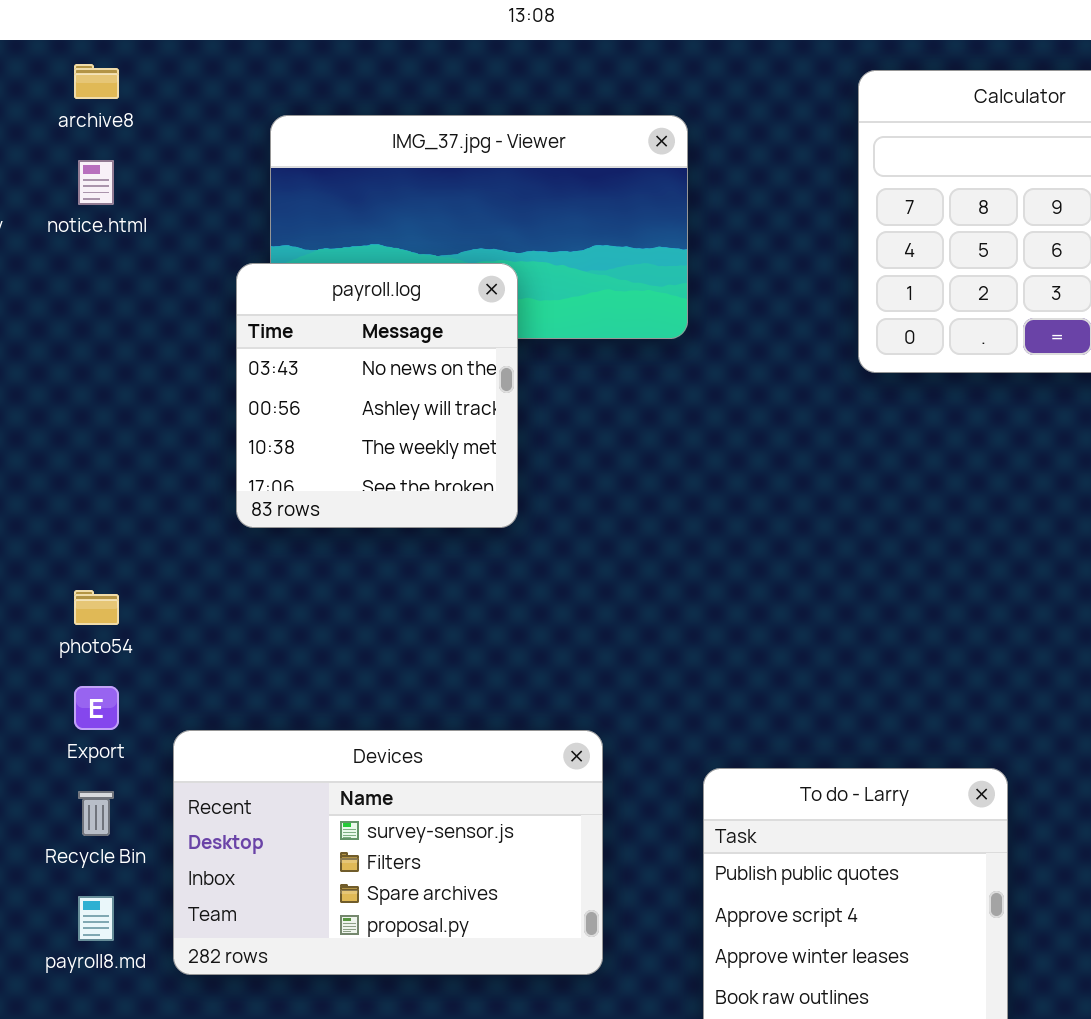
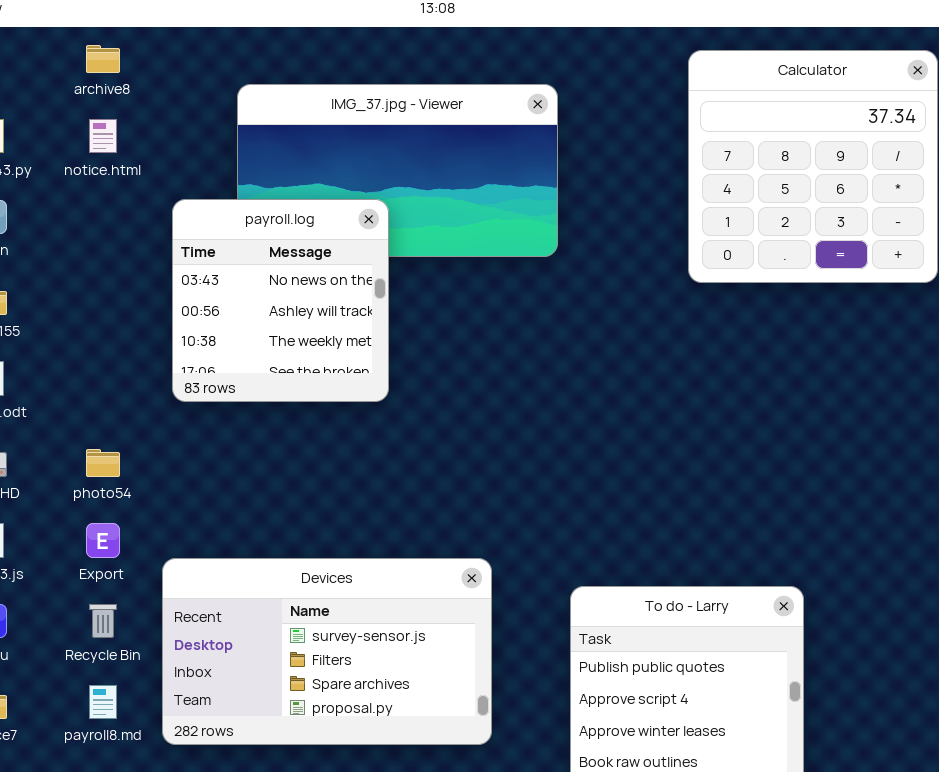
payroll.log: [236,263,518,528] -> [172,199,389,402], moved

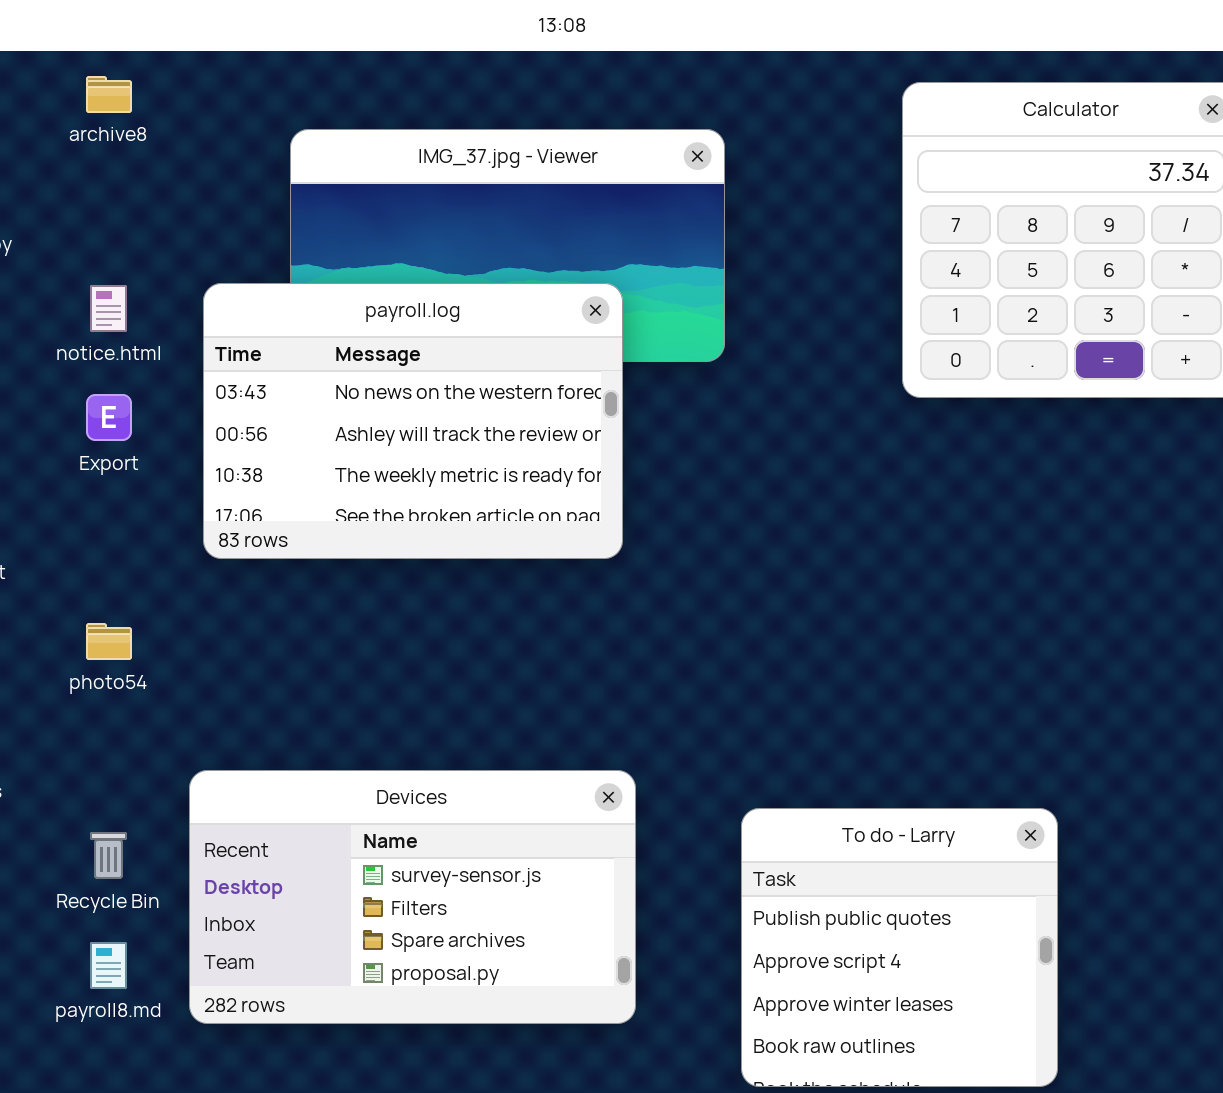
notice.html: [89,119,117,153] -> [90,285,127,332], moved
payroll.log: [172,199,389,402] -> [203,283,623,559], resized
Export: [86,523,120,558] -> [86,394,132,441], moved

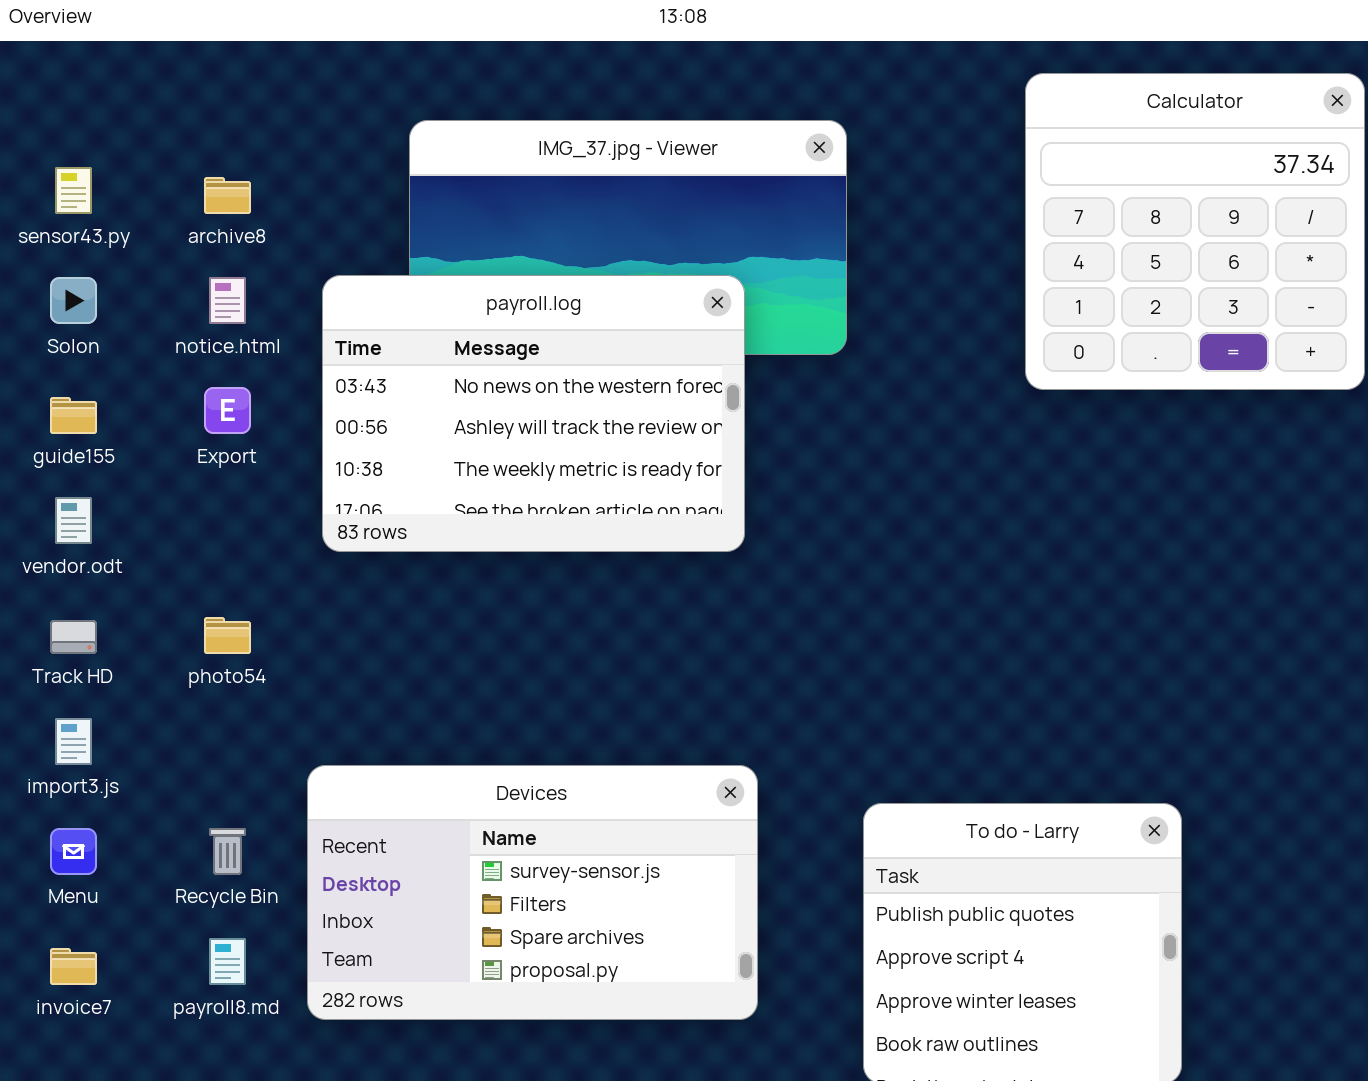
archive8: [86,76,132,113] -> [204,177,251,214], moved

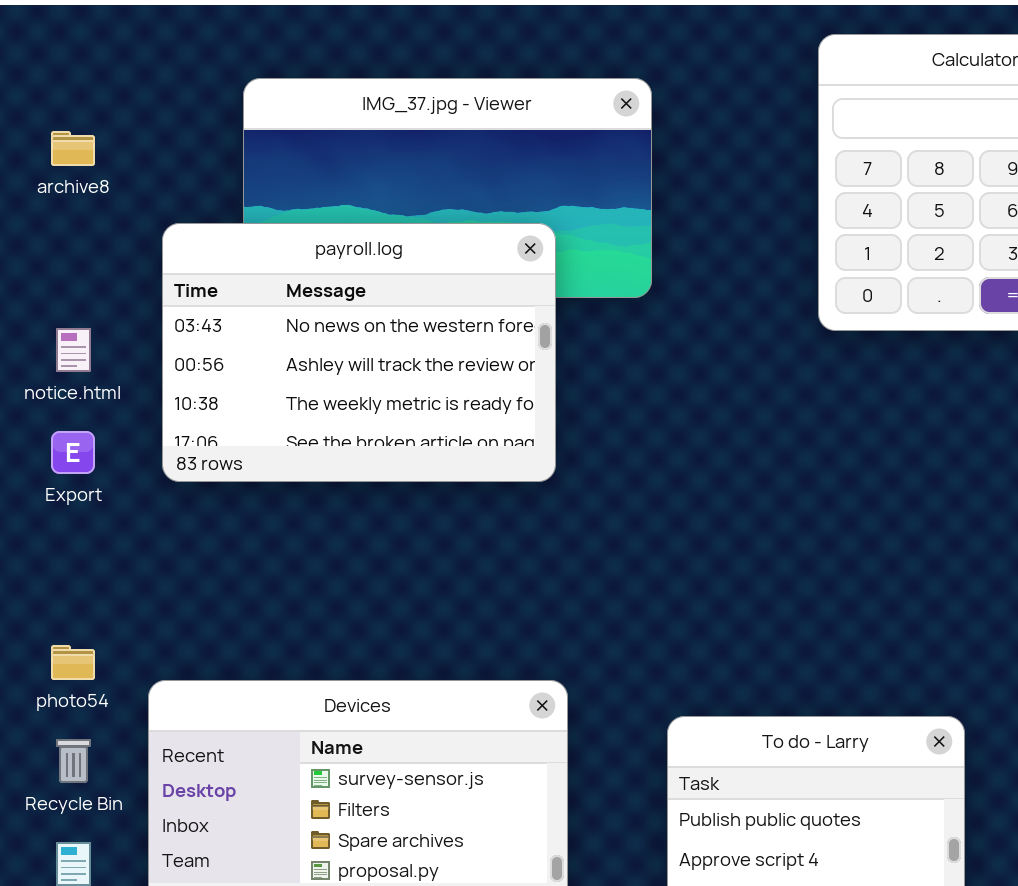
notice.html: [209,277,246,324] -> [56,328,91,372], moved
Export: [204,387,251,434] -> [51,431,95,474], moved
photo54: [204,617,251,654] -> [51,645,95,680], moved

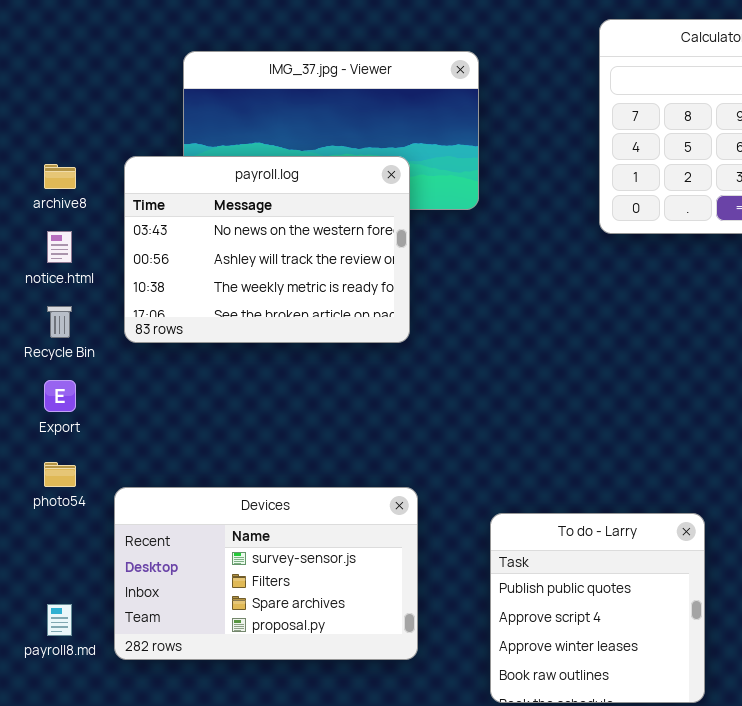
archive8: [51,131,95,166] -> [44,164,76,189], moved
Export: [51,431,95,474] -> [44,380,76,412], moved
Recycle Bin: [56,739,91,783] -> [47,306,72,338], moved

